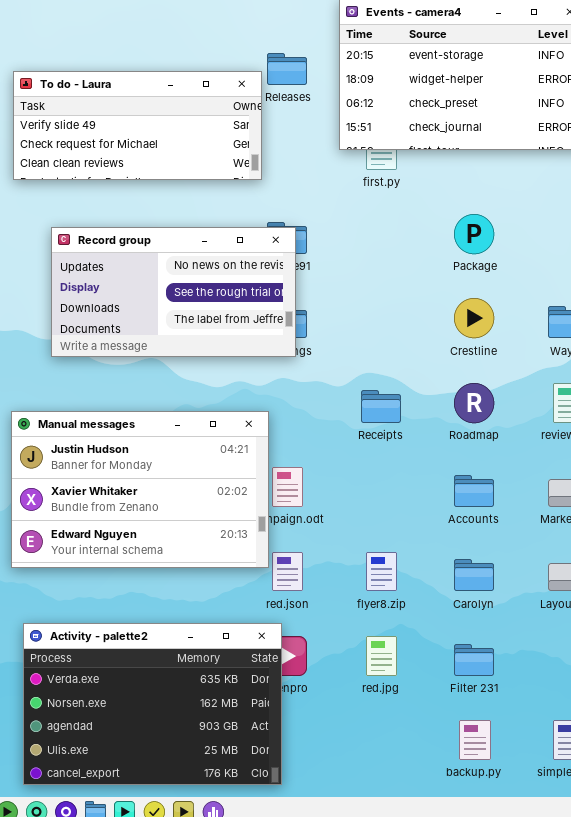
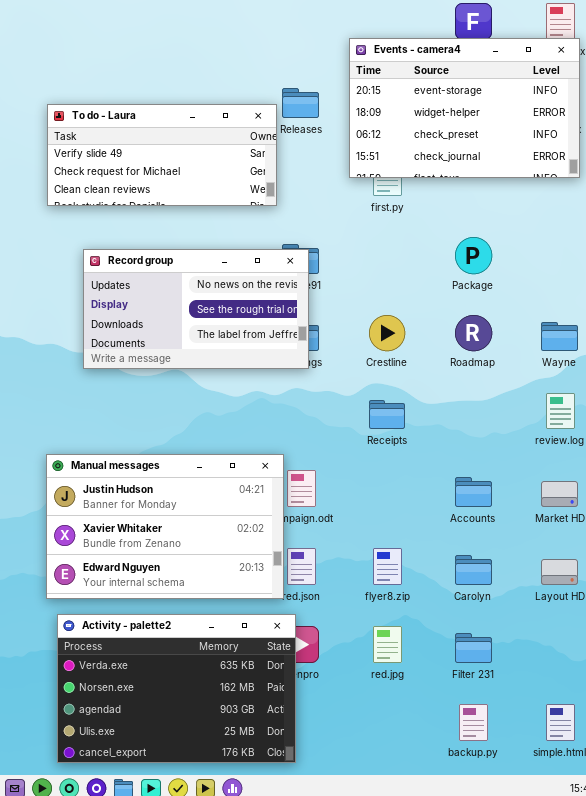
Crestline: [454,298,494,338] -> [369,315,405,351], moved
Roadmap: [454,383,494,423] -> [455,315,492,351], moved
Manual messages: [11,411,269,568] -> [46,454,284,599], moved

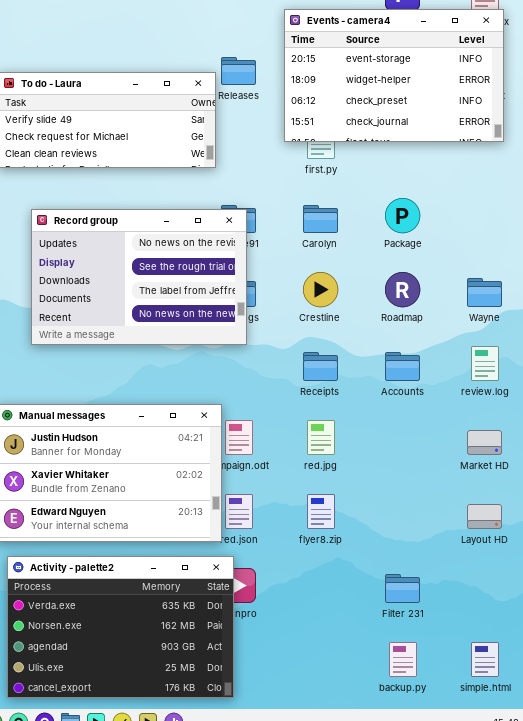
Record group: [83,249,309,369] -> [31,209,247,345], resized
Accounts: [455,477,492,507] -> [385,352,420,381], moved
Carolyn: [455,555,492,585] -> [303,205,338,233], moved
red.jpg: [373,626,402,663] -> [307,420,335,455], moved

